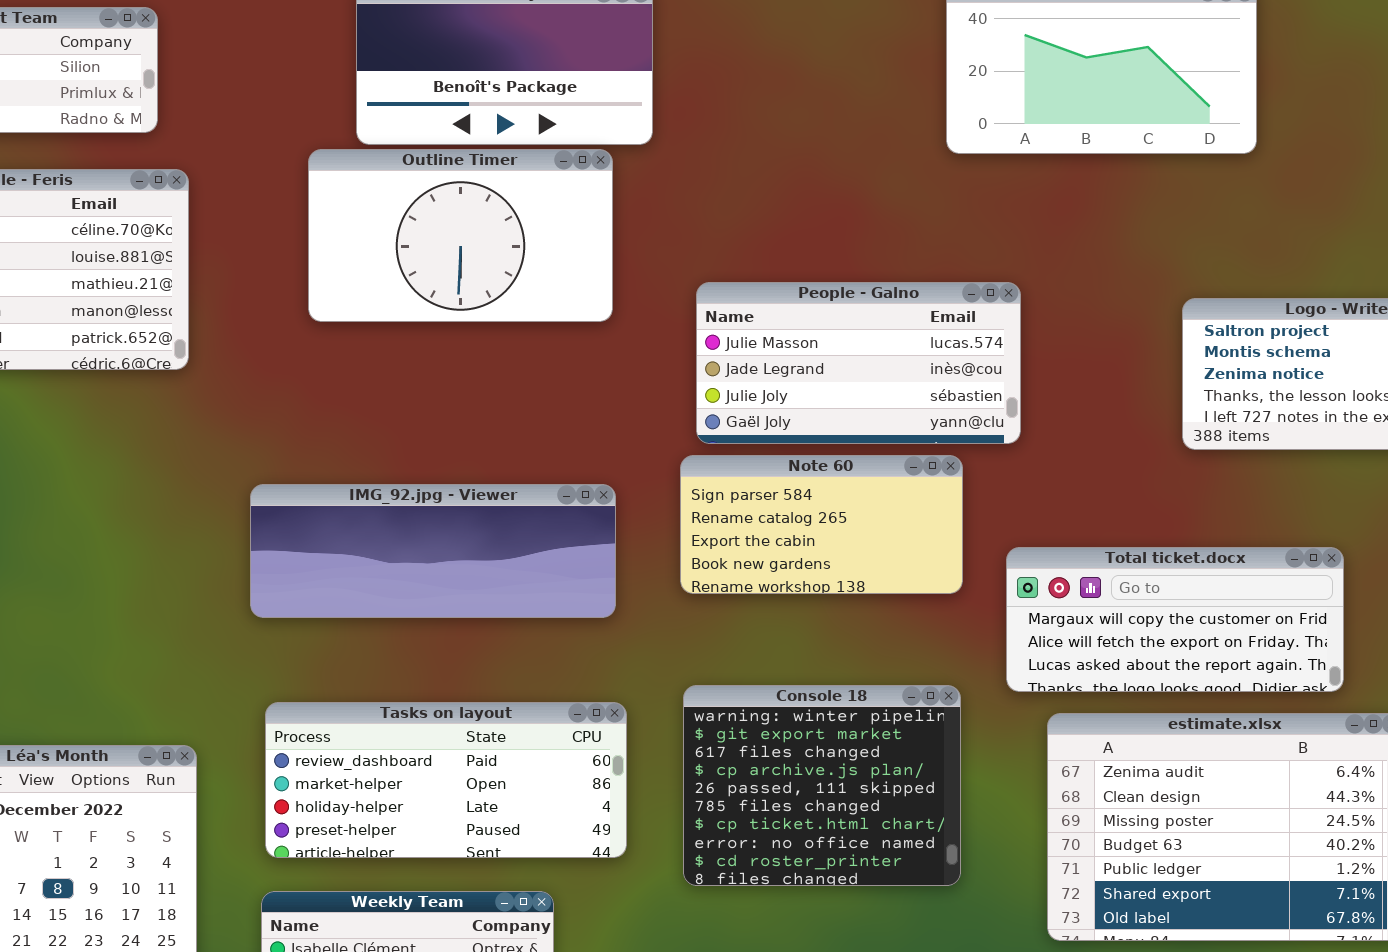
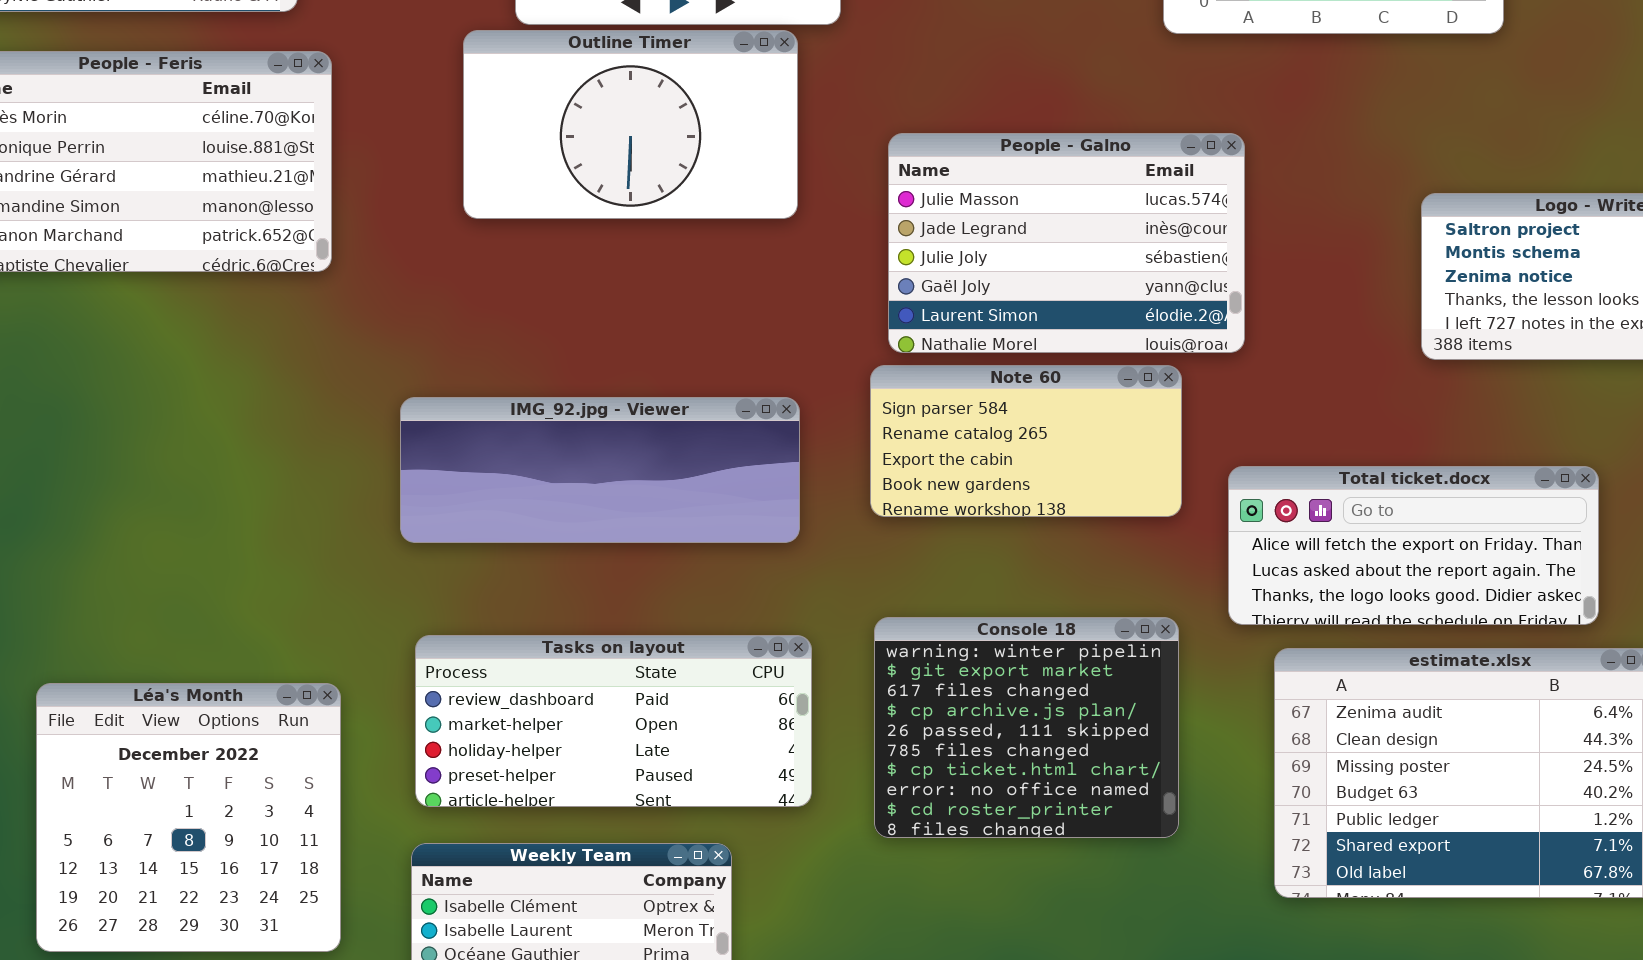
People - Galno: [696,282,1021,444] -> [888,133,1245,353], resized
Total ticket.docx: [1006,547,1344,692] -> [1228,466,1599,625], scrolled down 1 row

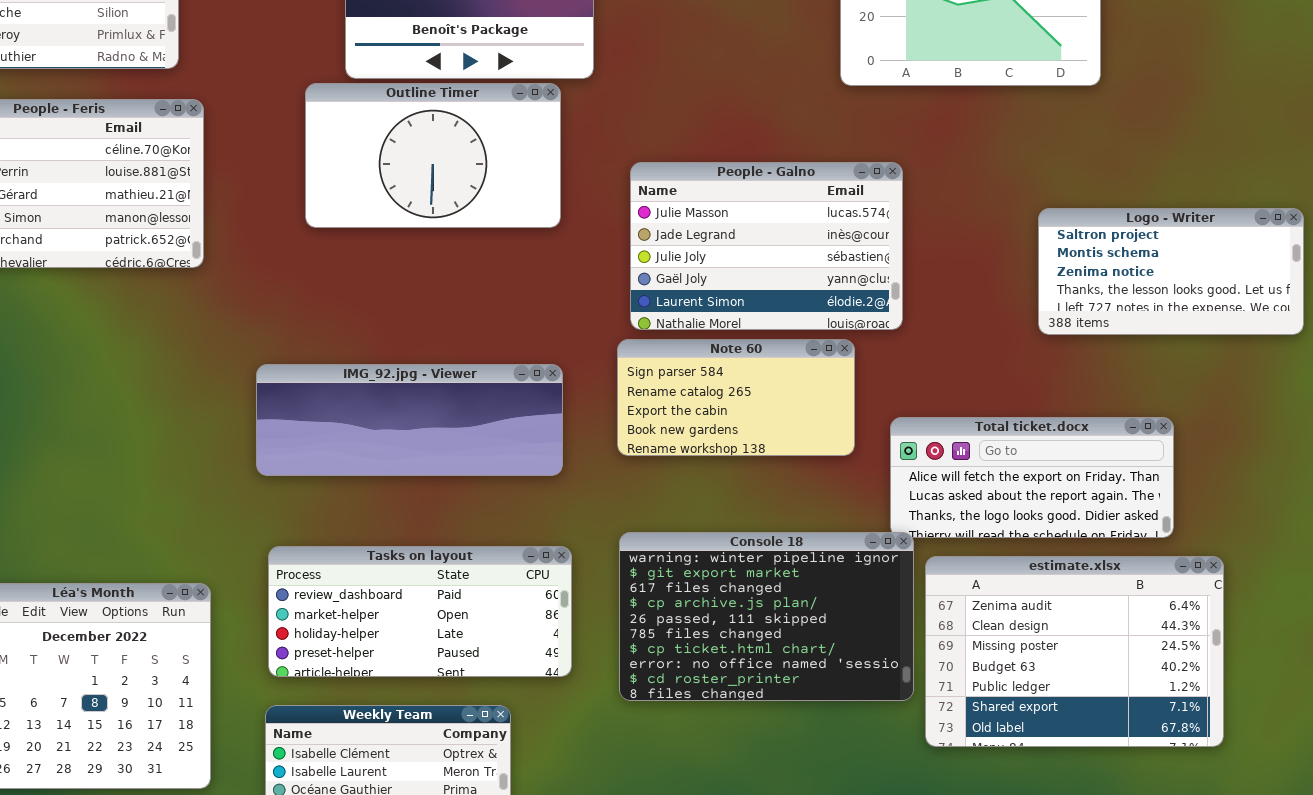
Console 18: [874,617,1179,838] -> [619,532,914,701], resized

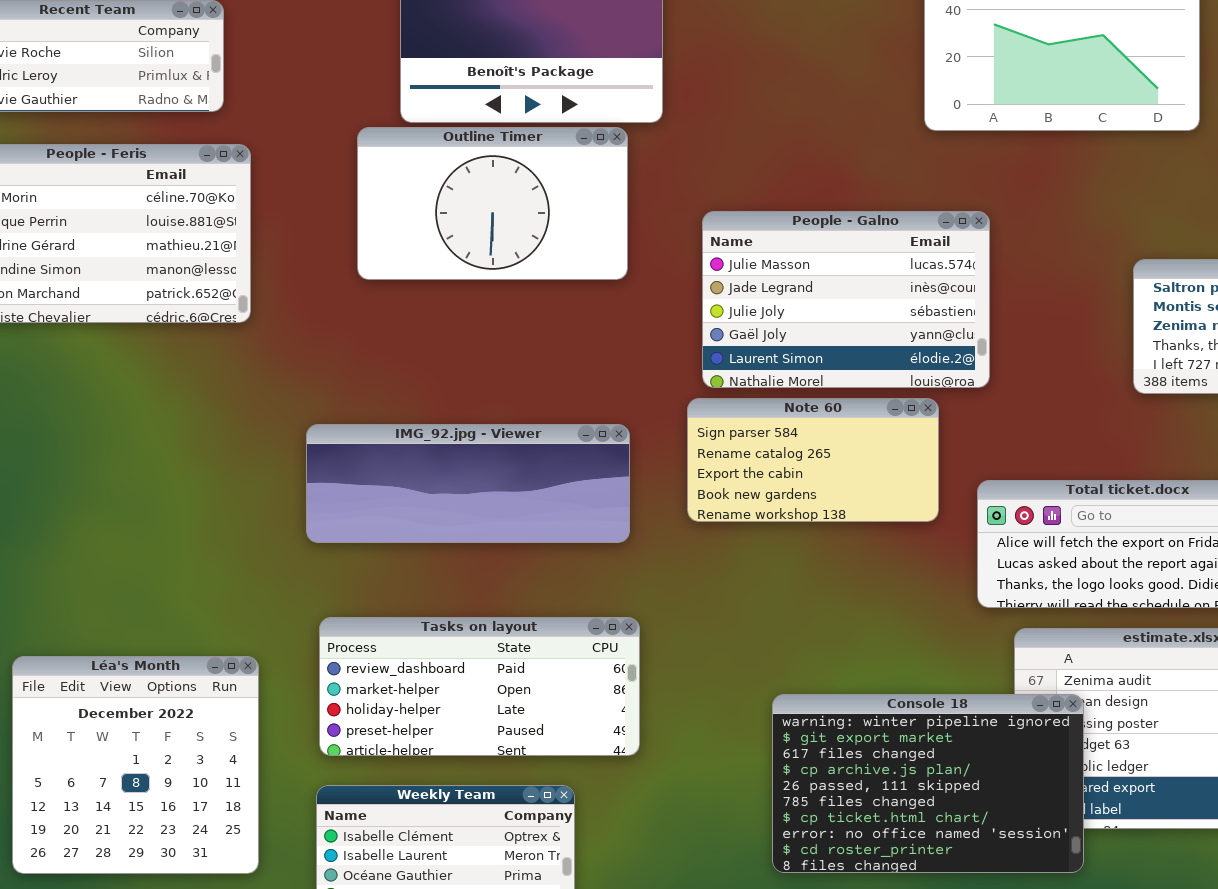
Console 18: [619,532,914,701] -> [772,694,1084,873], moved

